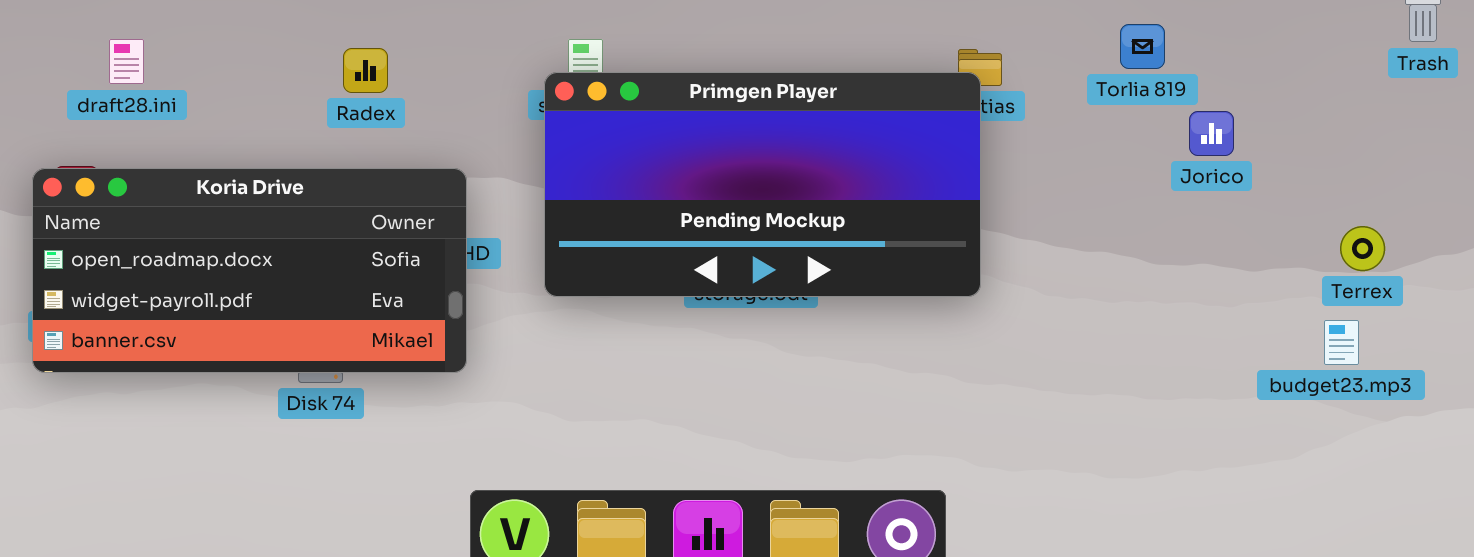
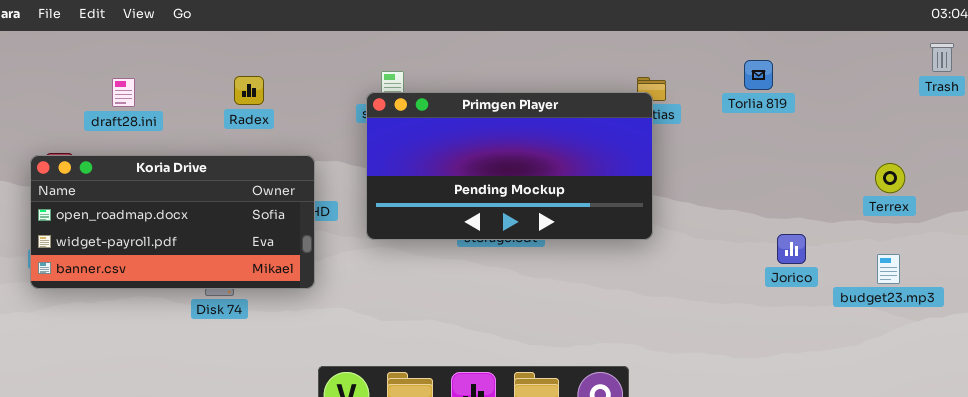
draft28.ini: [109,39,144,84] -> [112,78,135,107], moved
Jorico: [1189,111,1234,156] -> [777,234,806,264], moved
Terrex: [1340,226,1385,271] -> [875,163,905,193], moved

